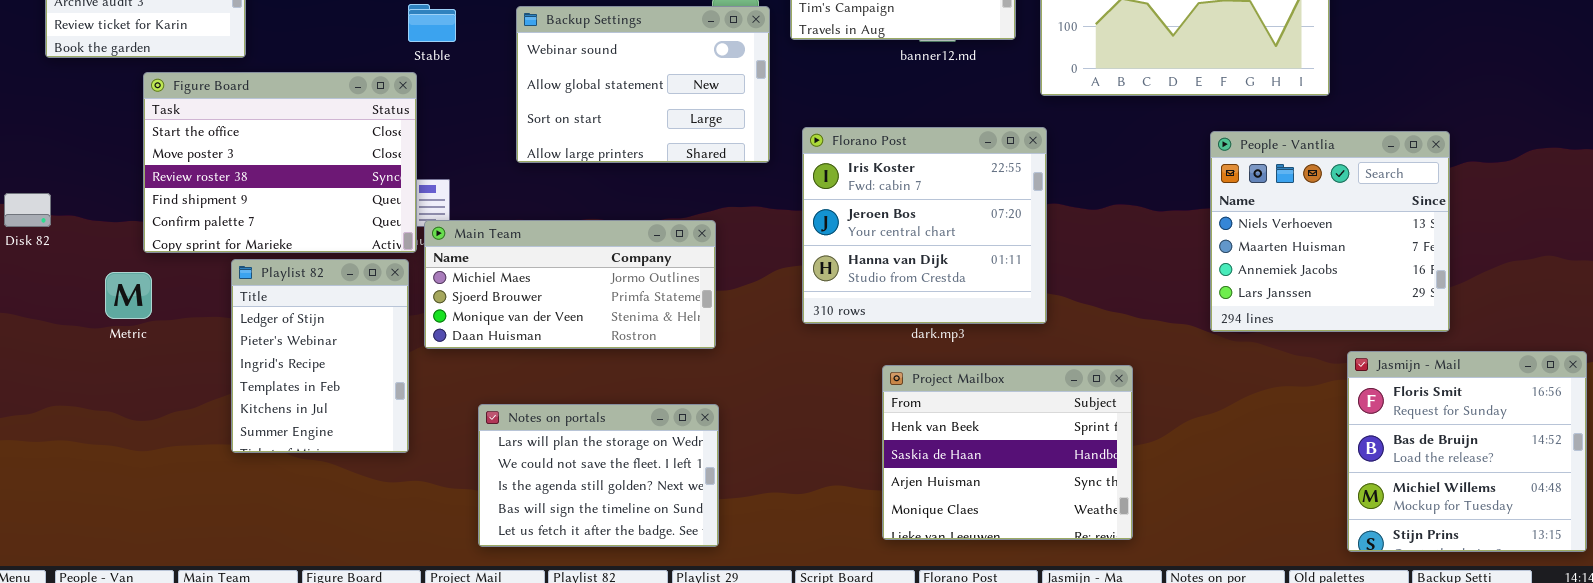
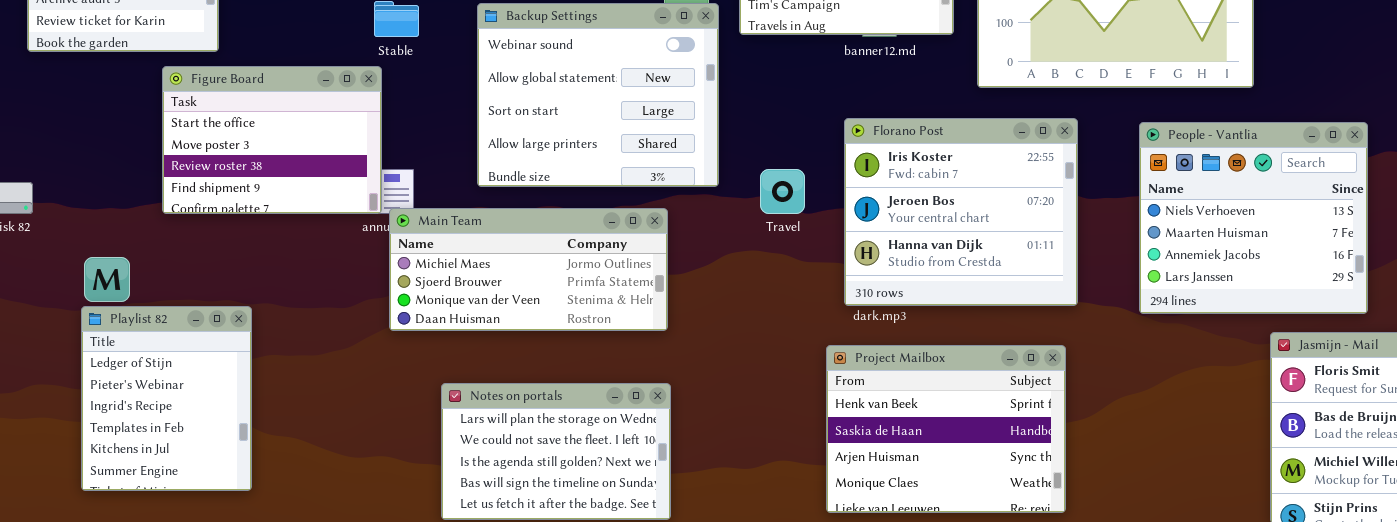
Backup Settings: [516,6,770,163] -> [477,3,719,187], resized
Figure Board: [143,72,417,253] -> [162,66,382,214], resized
Florano Post: [802,127,1047,324] -> [844,118,1078,306], moved
Playlist 82: [231,259,409,453] -> [81,306,252,491], moved

